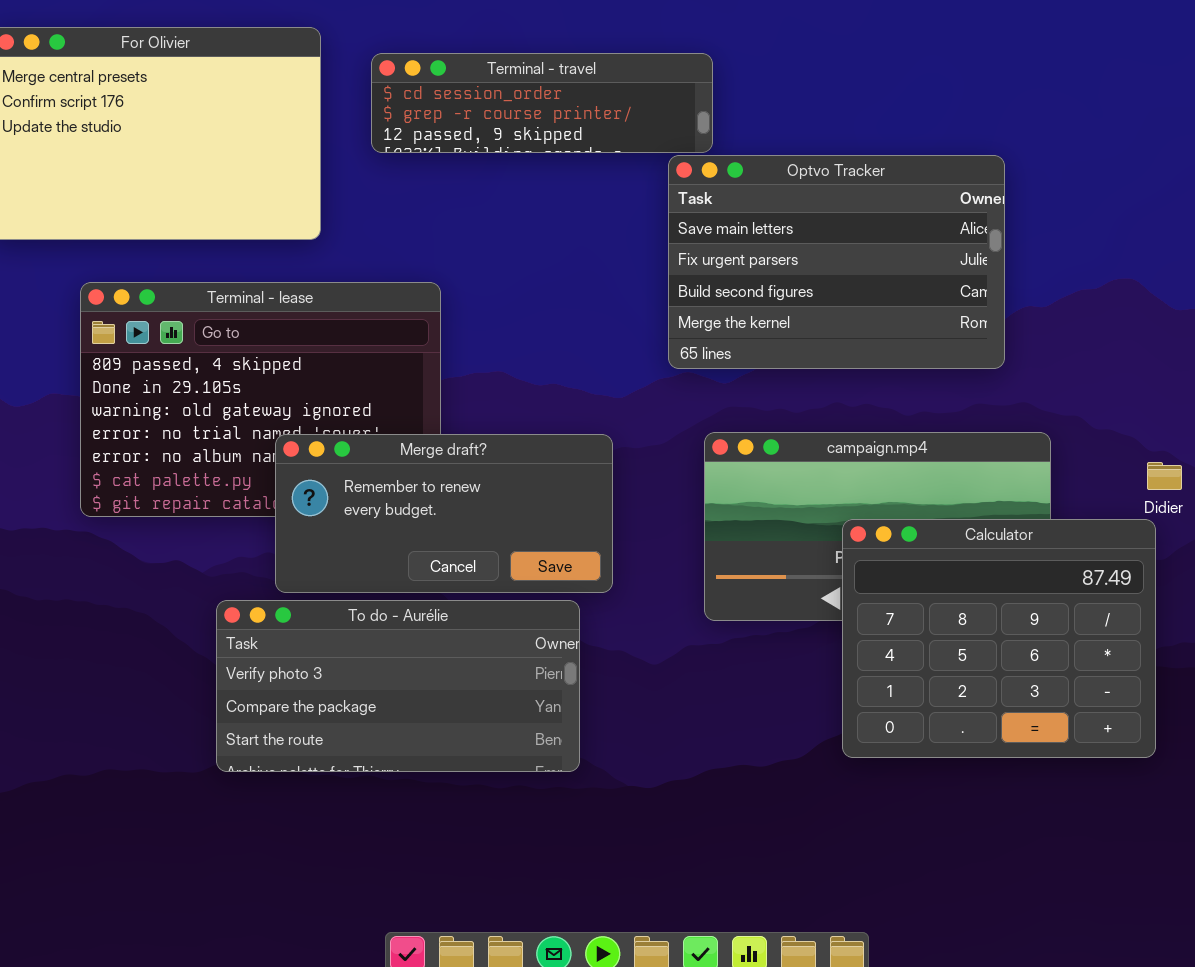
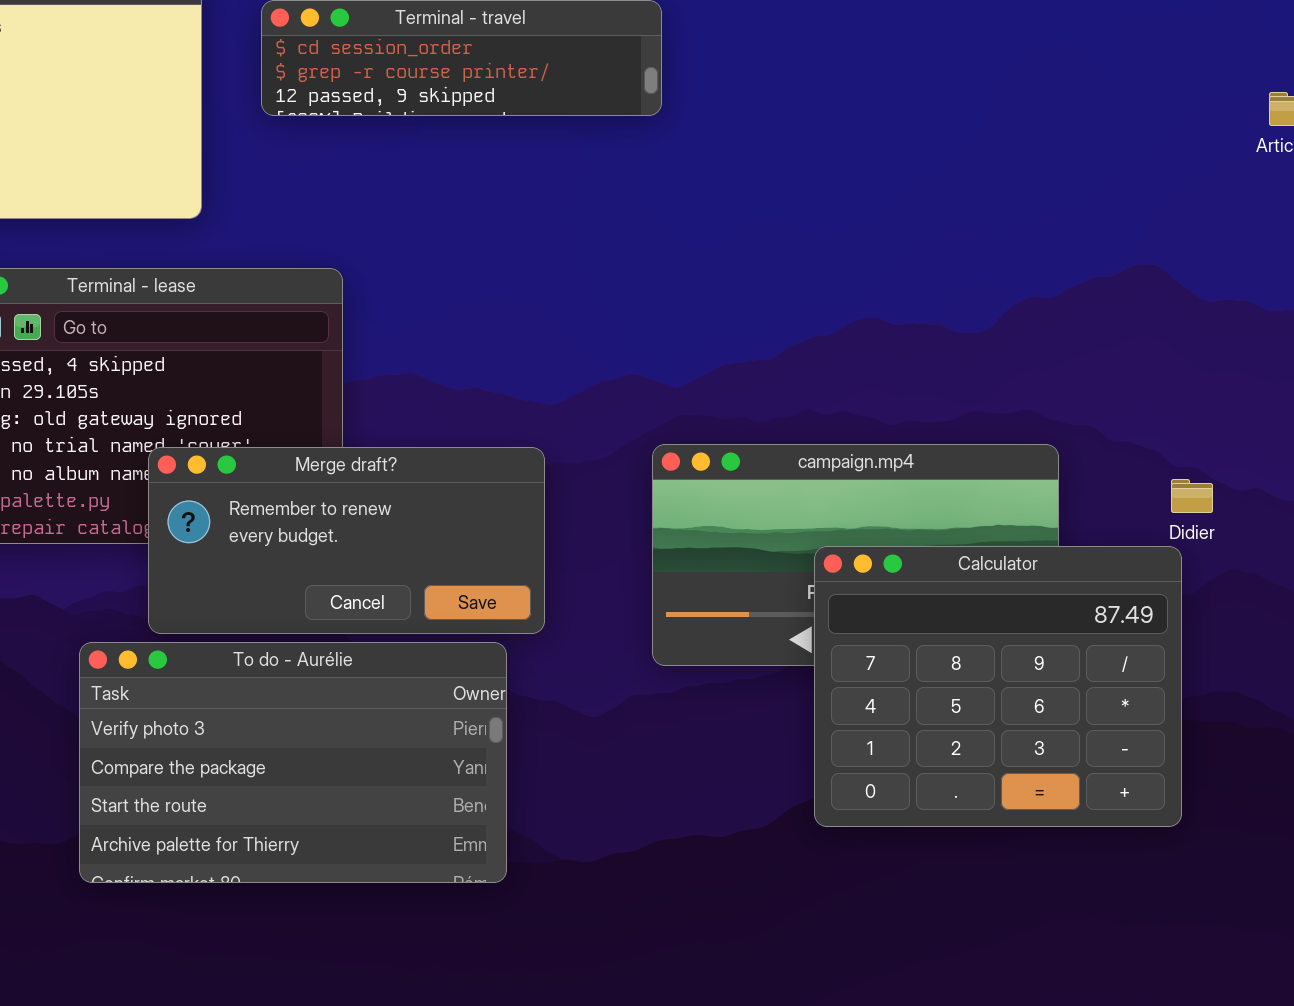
Optvo Tracker: [668,155,1005,369] -> none, closed
To do - Aurélie: [216,600,580,772] -> [79,642,507,883], resized

